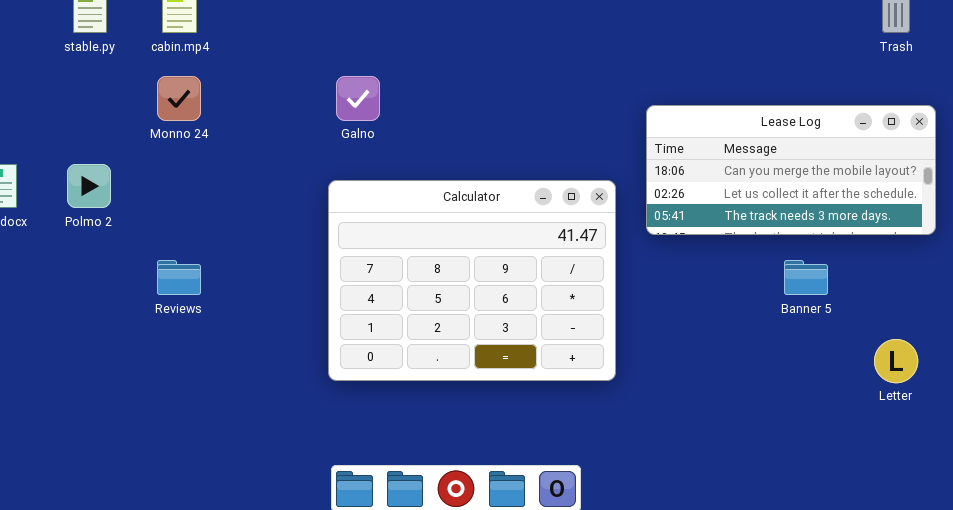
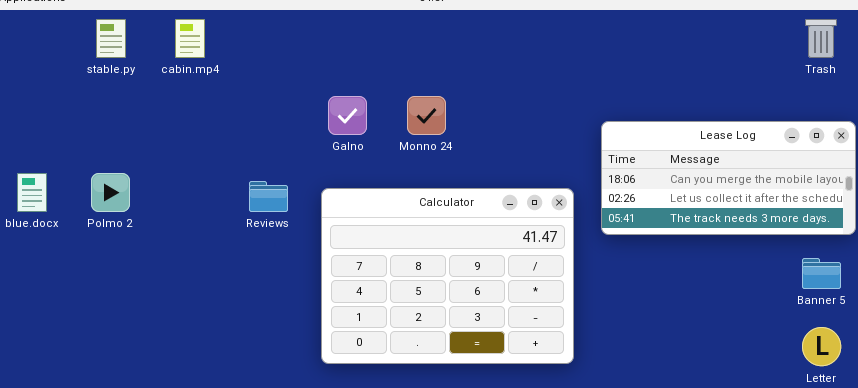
Monno 24: [157,76,201,121] -> [407,96,446,135], moved
Reviews: [157,260,201,295] -> [249,181,288,212], moved
Banner 5: [784,260,828,295] -> [802,258,841,289], moved

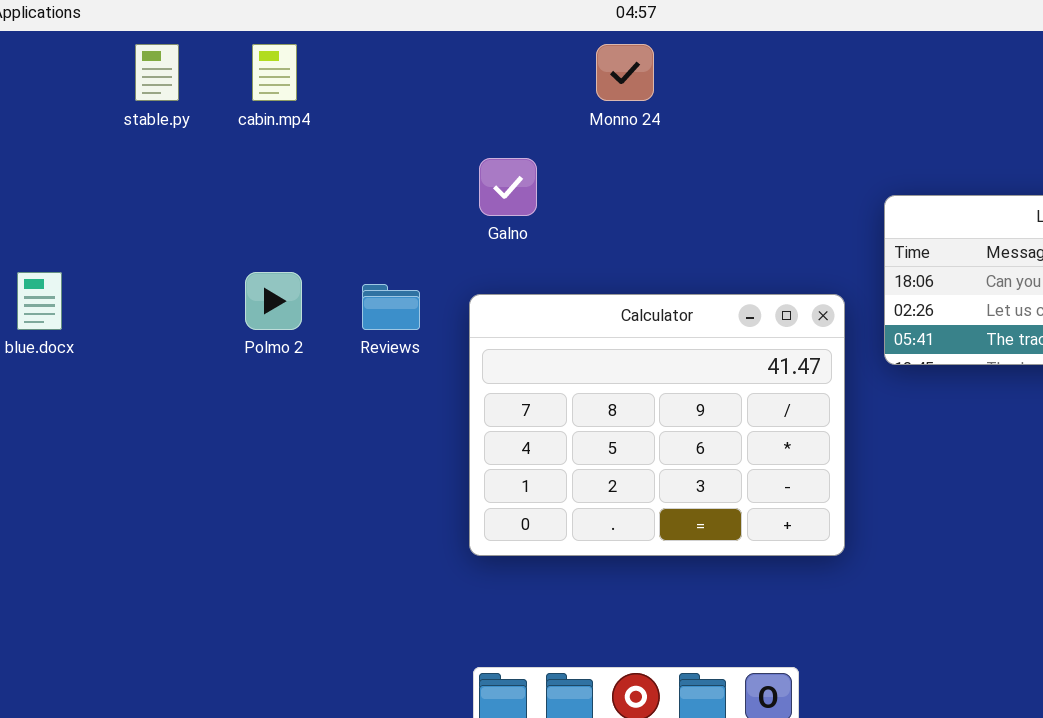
Monno 24: [407,96,446,135] -> [596,44,654,101], moved
Polmo 2: [91,173,130,212] -> [245,272,302,330], moved

